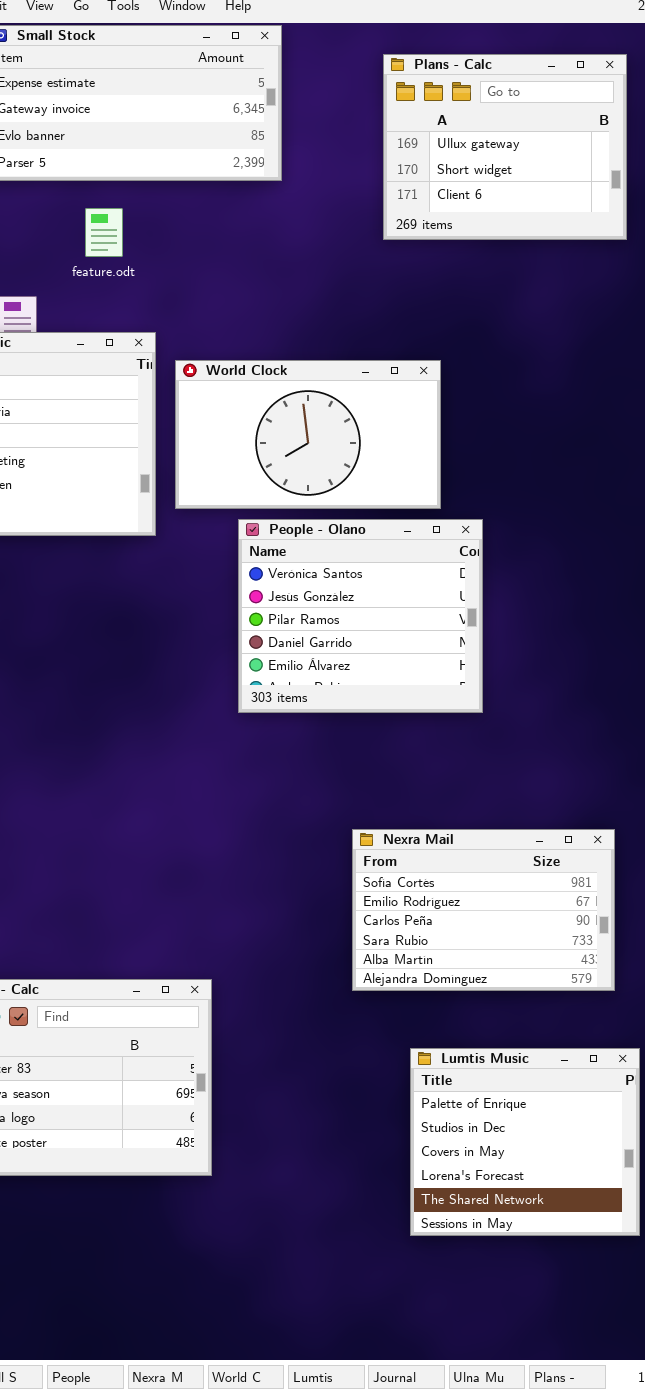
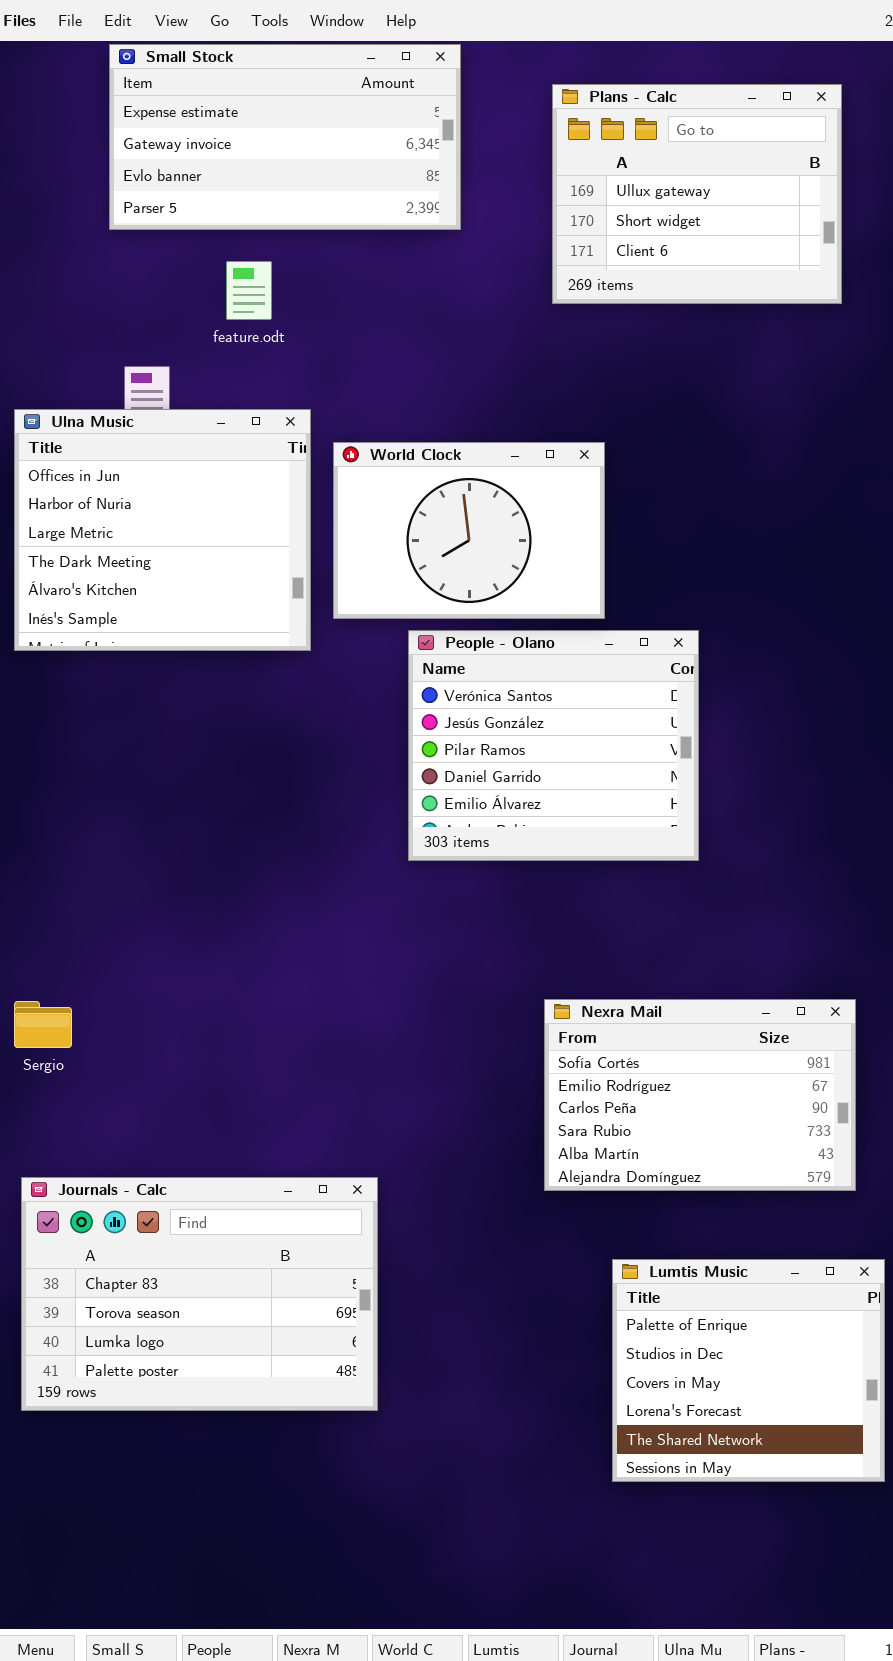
Plans - Calc: [383,54,627,240] -> [552,84,842,304], moved
World Clock: [175,360,441,509] -> [333,442,605,619], resized

